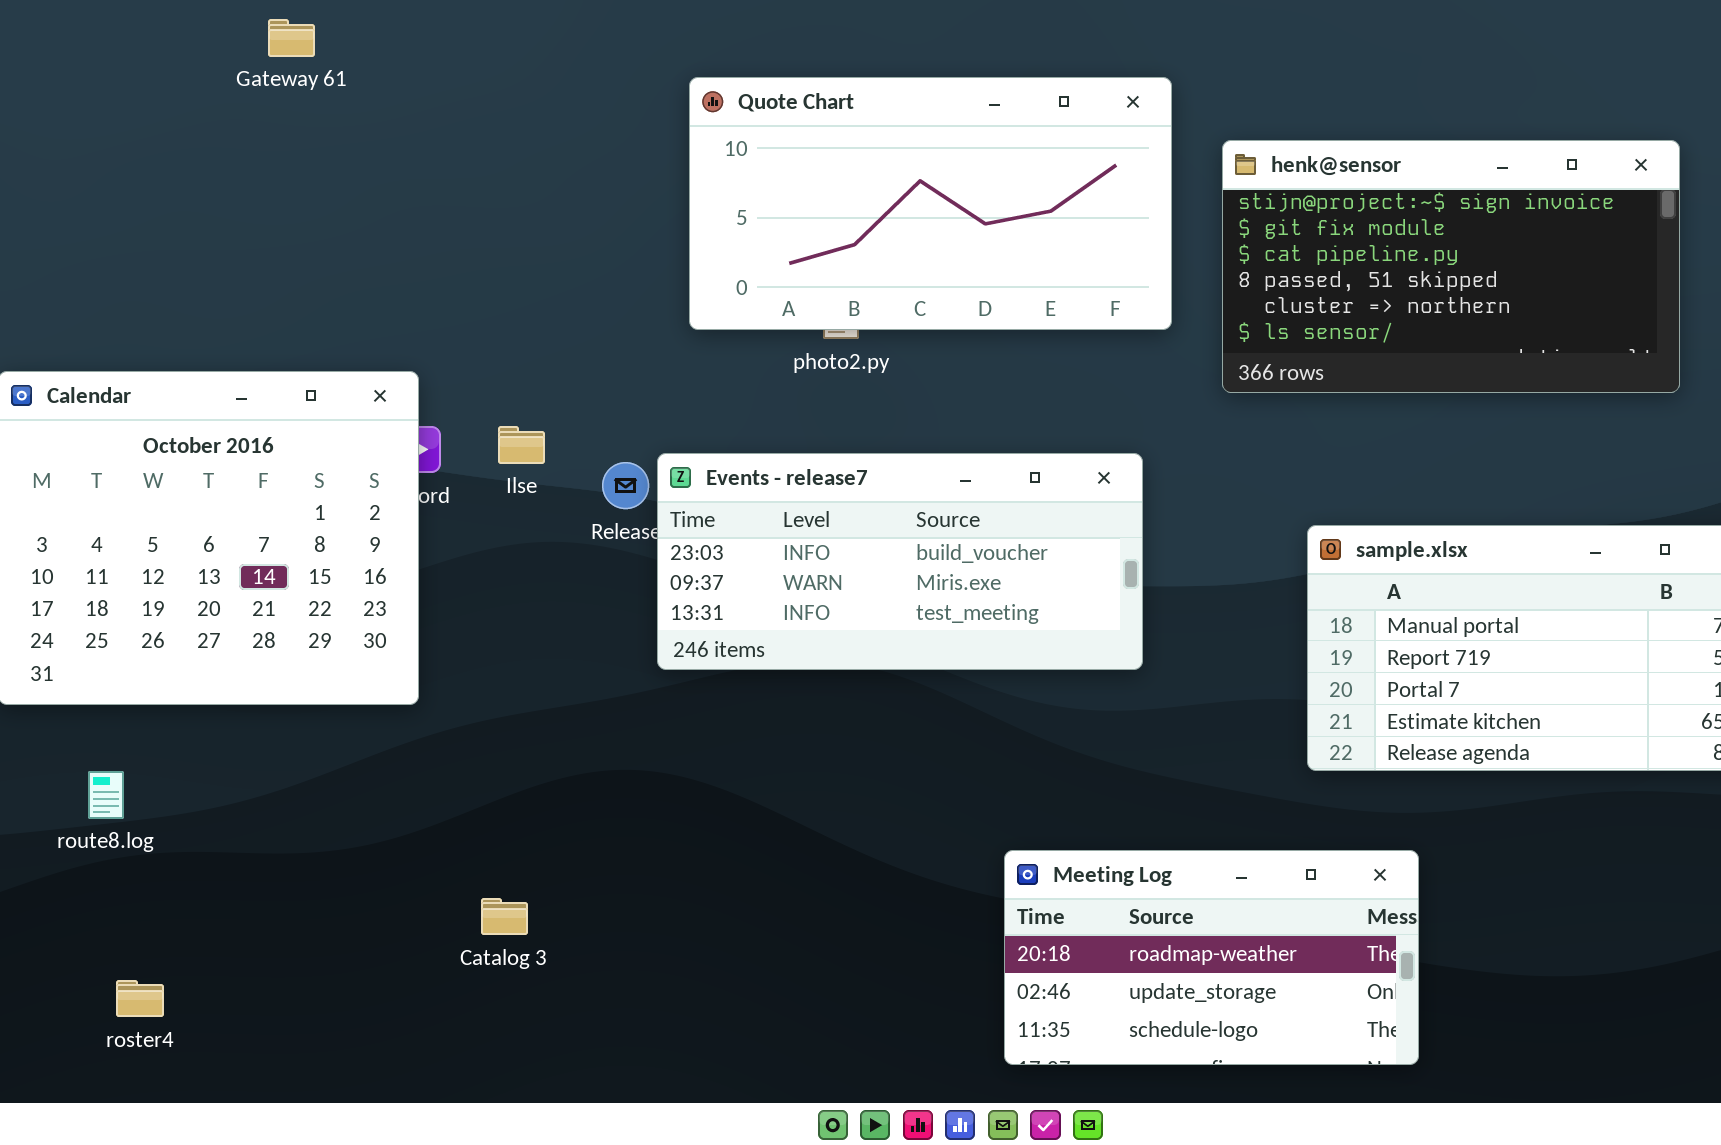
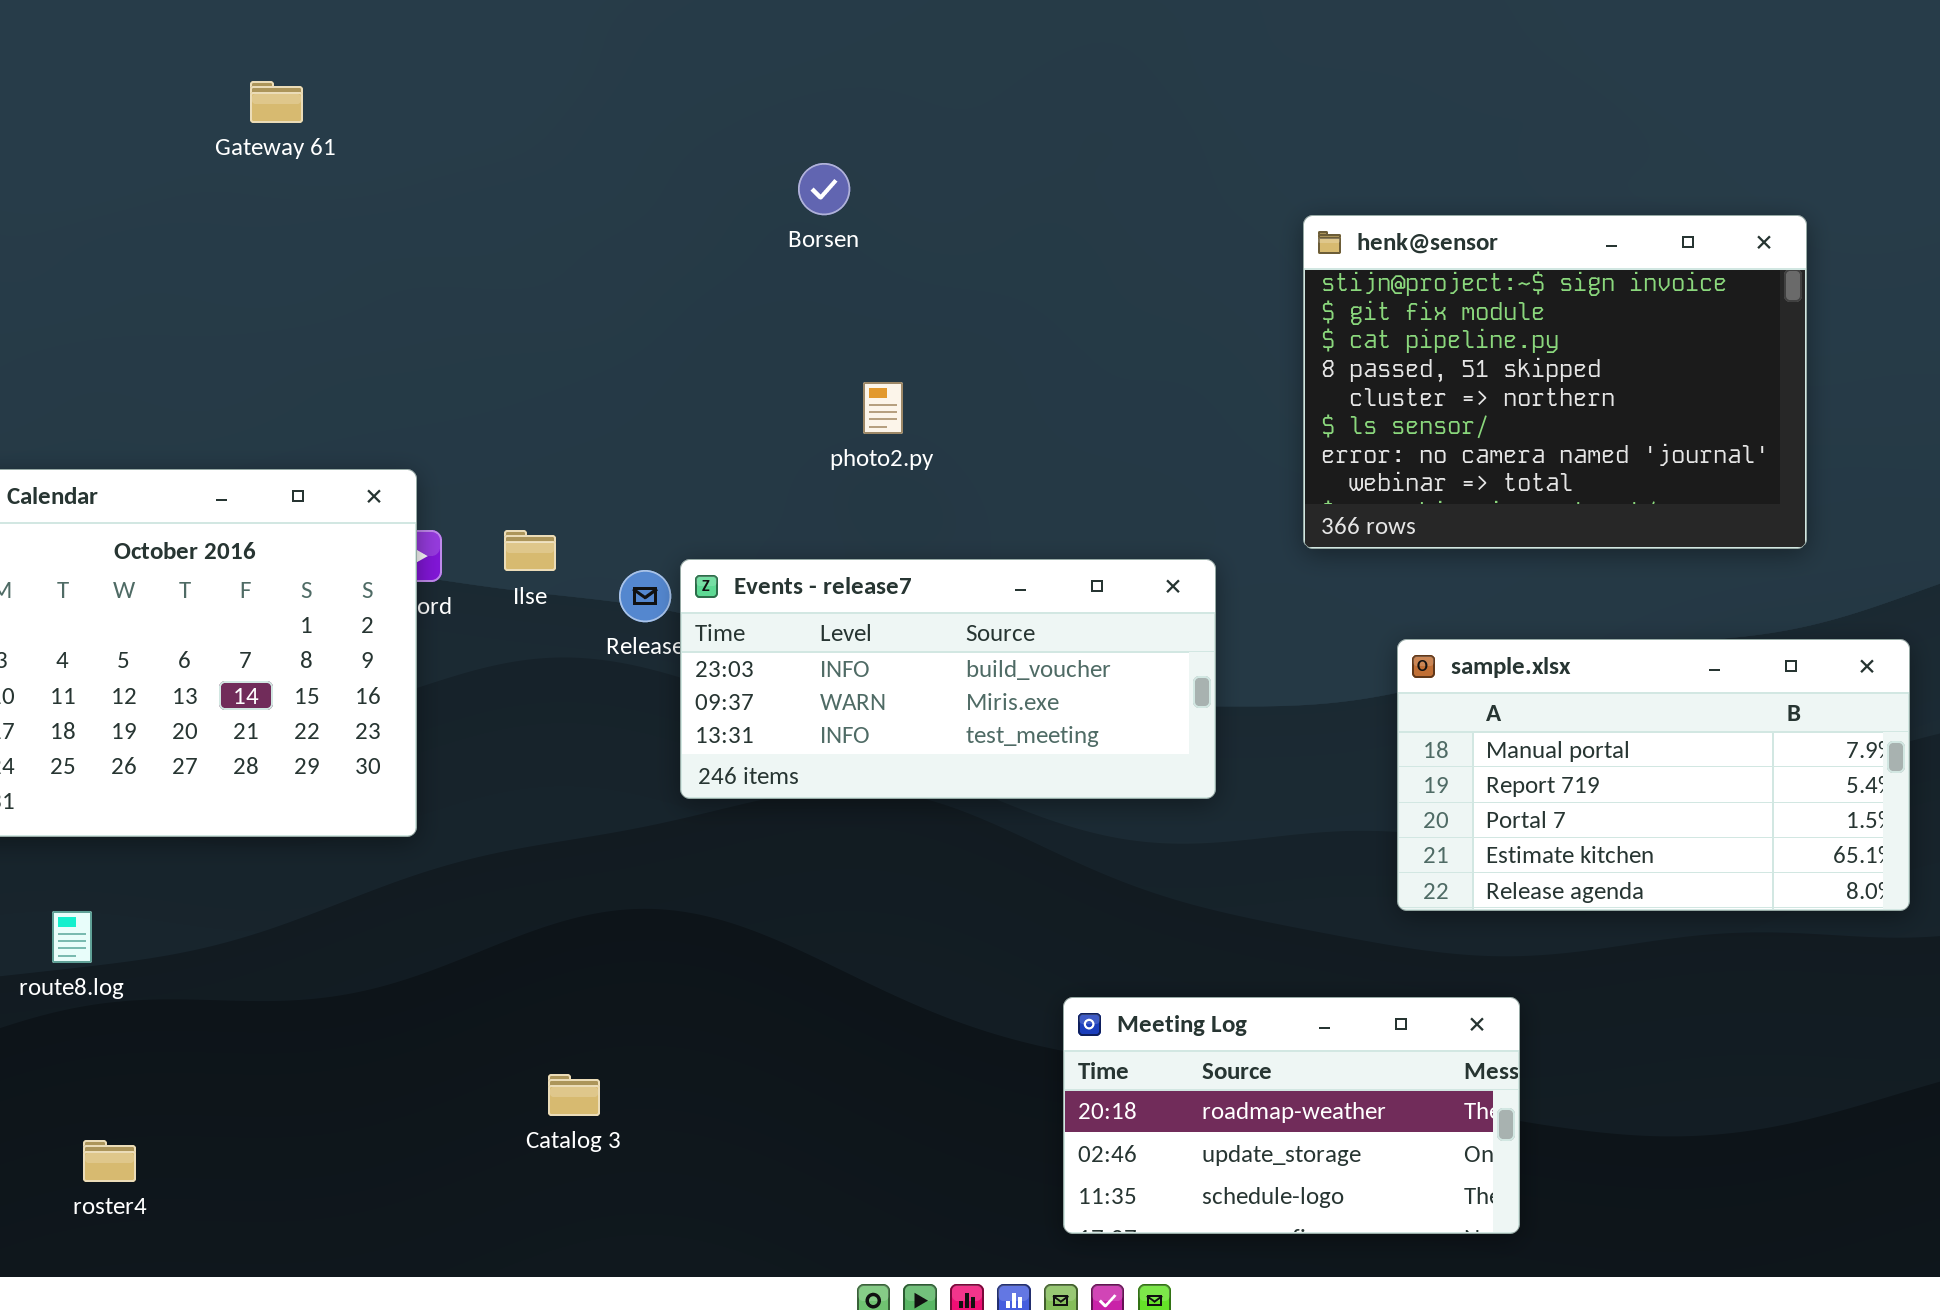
Quote Chart: [689,77,1172,330] -> none, closed
henk@sensor: [1222,140,1680,393] -> [1303,215,1807,549], resized
Catalog 3: [481,898,528,935] -> [548,1074,600,1116], moved

